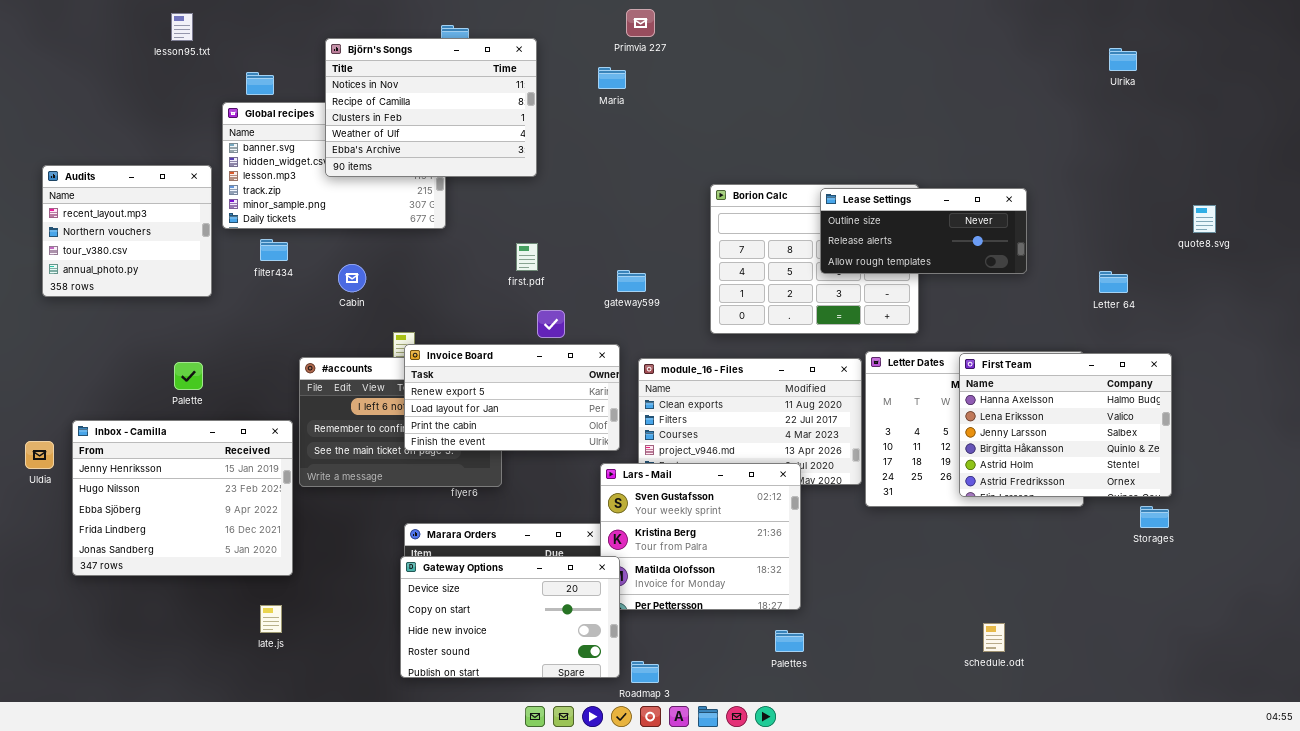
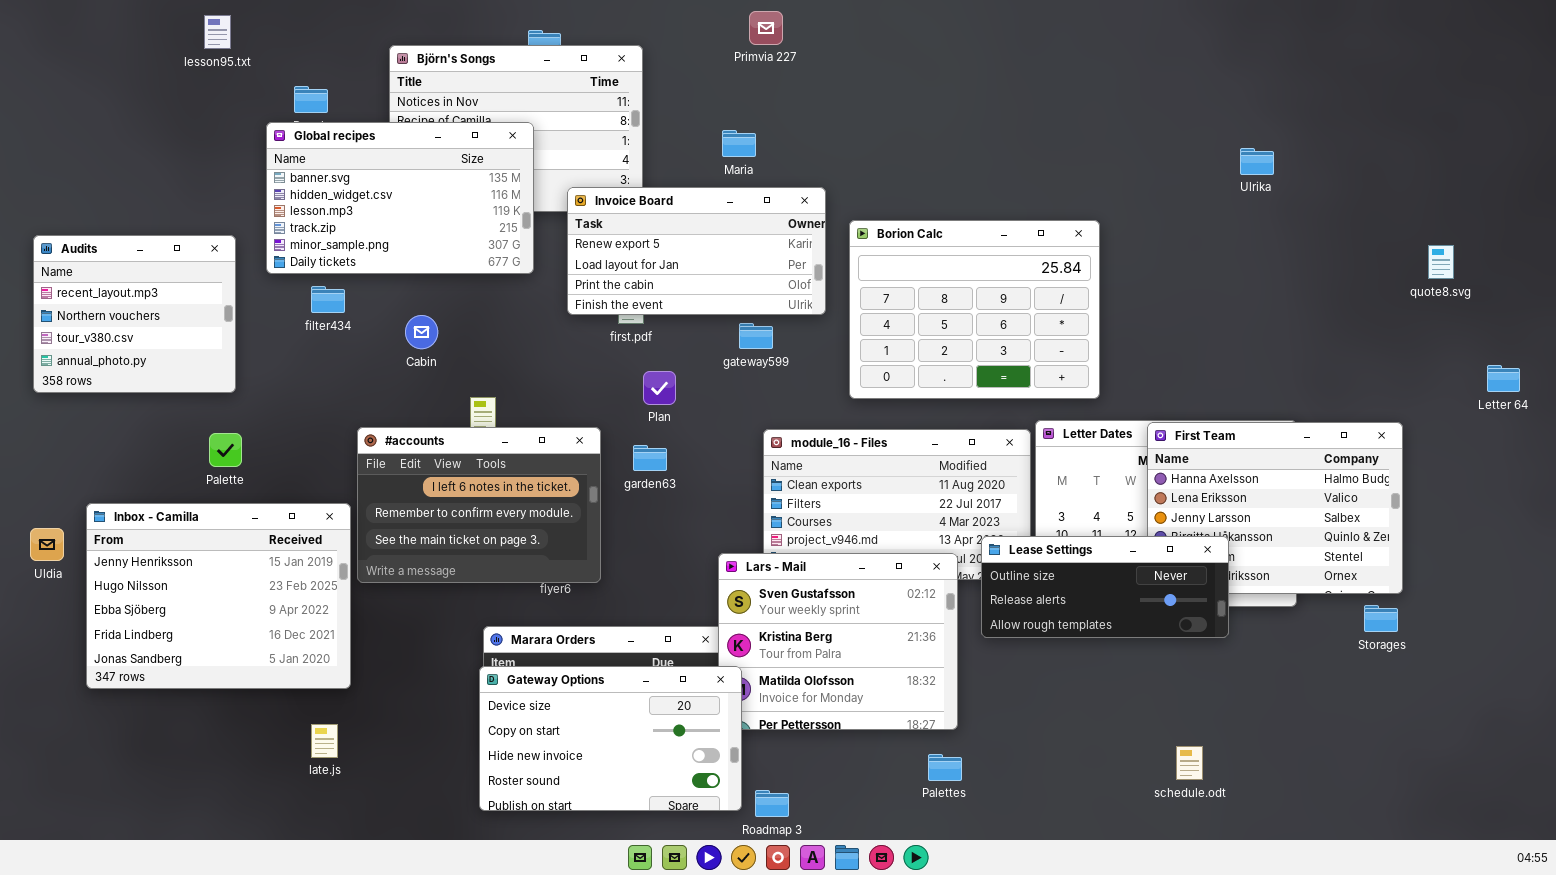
Ulrika: [1109,48,1137,71] -> [1240,148,1274,175], moved
Maria: [598,67,626,89] -> [722,130,756,157], moved
Global recipes: [222,102,446,229] -> [266,122,534,274], raised
Audits: [42,165,212,297] -> [33,235,236,393], moved
Lease Settings: [820,188,1027,274] -> [981,536,1229,638], moved
Letter 64: [1099,271,1128,293] -> [1487,365,1520,392], moved
Invoice Board: [404,344,620,451] -> [567,187,826,315], moved

